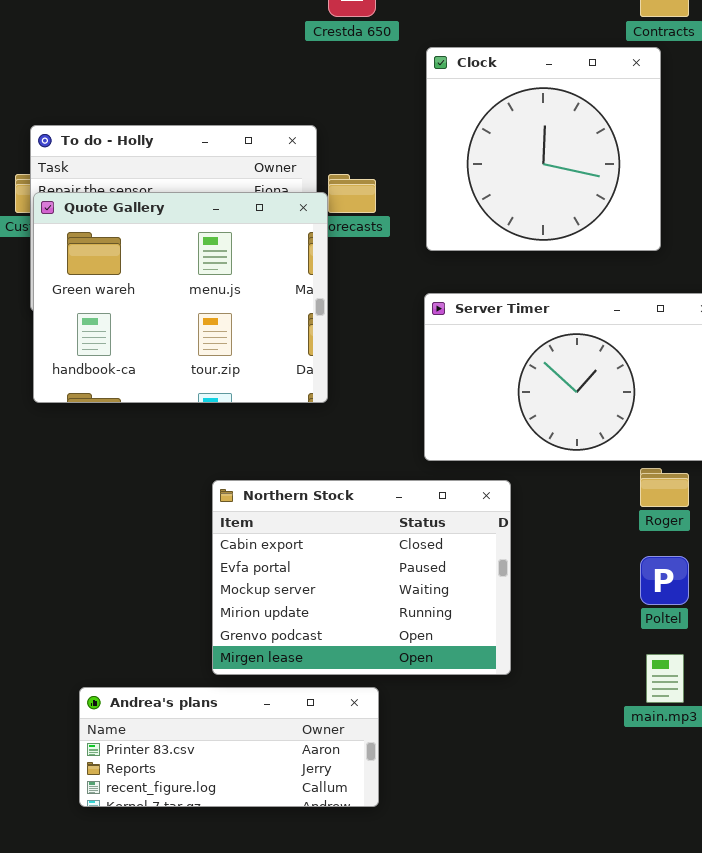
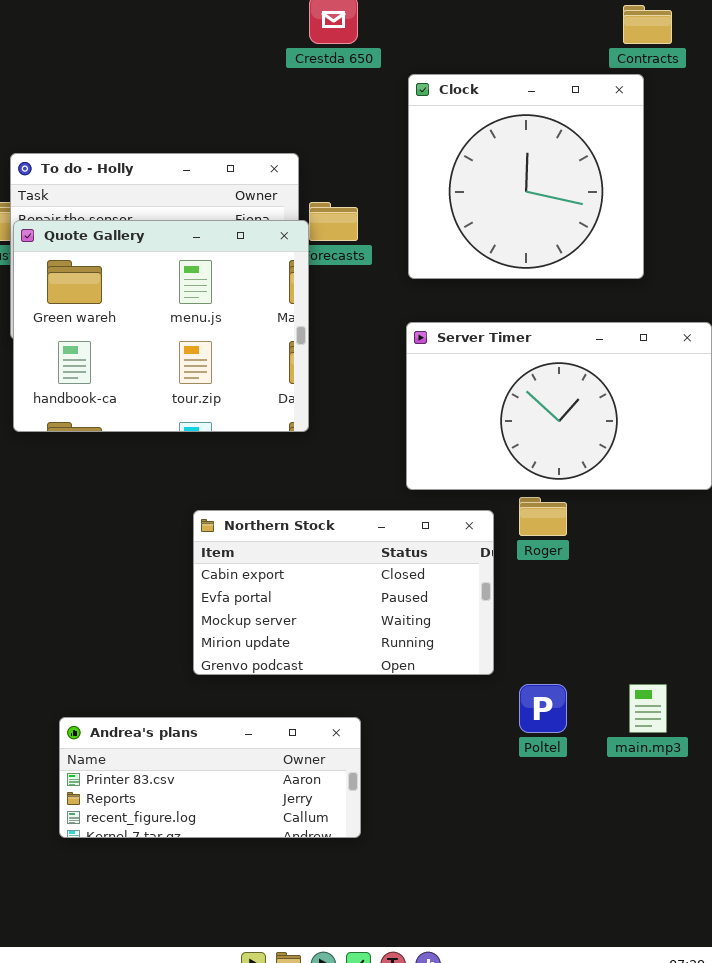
Roger: [640,468,689,507] -> [519,497,567,536], moved
Northern Stock: [212,480,511,675] -> [193,510,494,675], resized
Poltel: [640,556,689,605] -> [519,684,567,733], moved

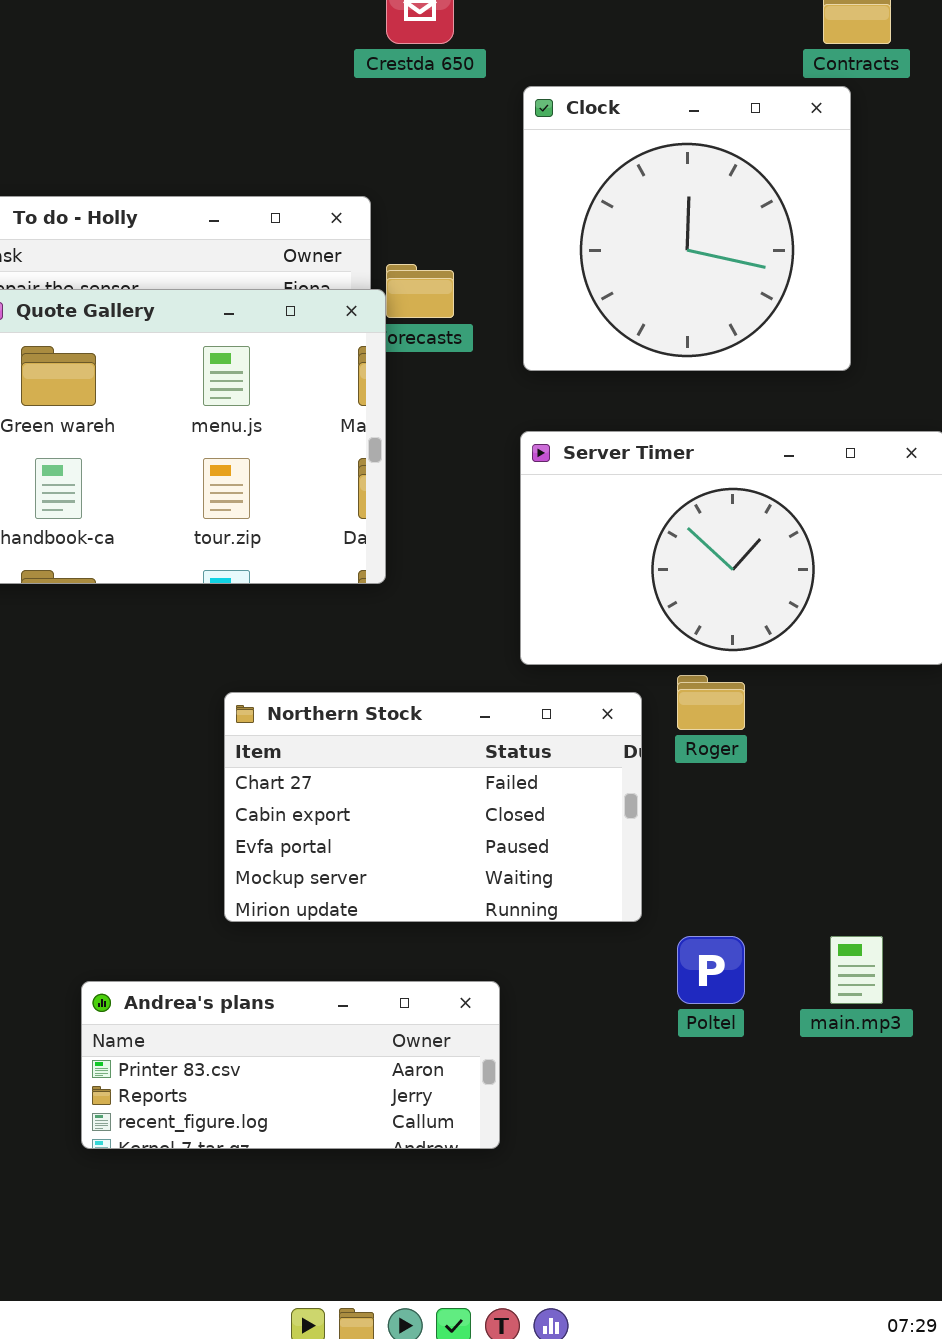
Northern Stock: [193,510,494,675] -> [224,692,642,922], scrolled up 1 row
Andrea's plans: [59,717,361,838] -> [81,981,500,1149], moved

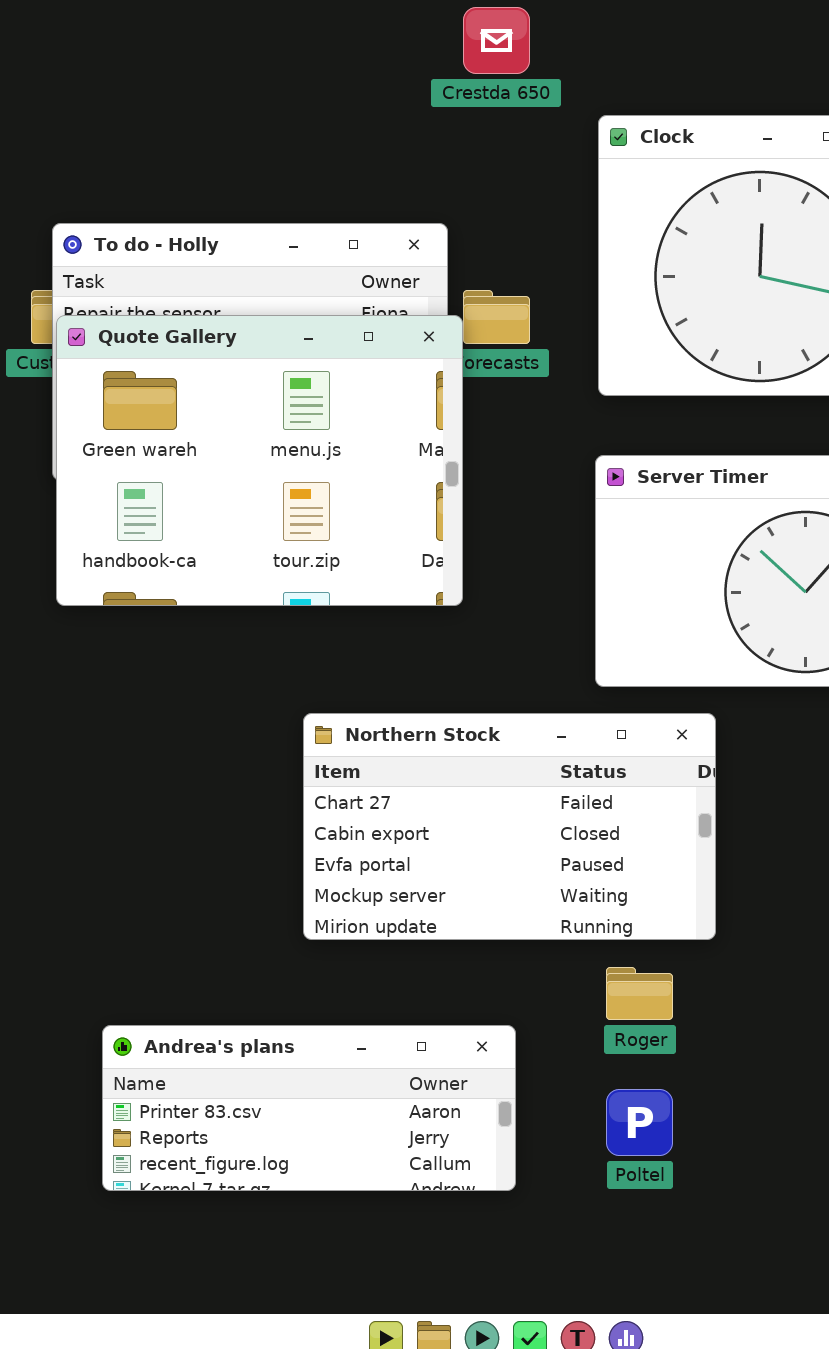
Roger: [677,675,745,730] -> [606,967,673,1020], moved
Poltel: [677,936,745,1004] -> [606,1089,673,1156], moved
Andrea's plans: [81,981,500,1149] -> [102,1025,516,1191], moved

